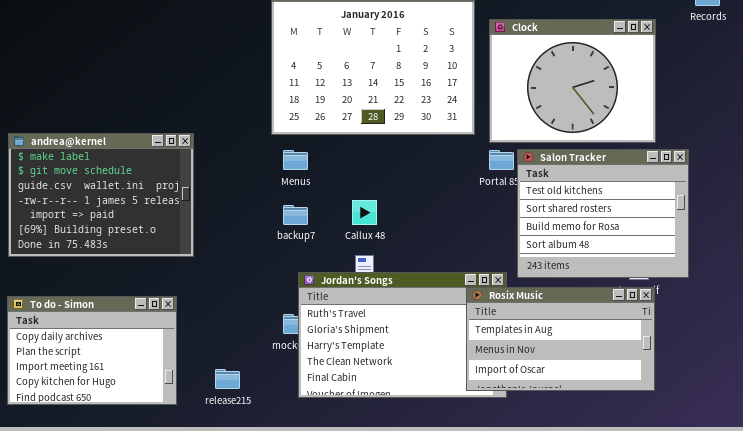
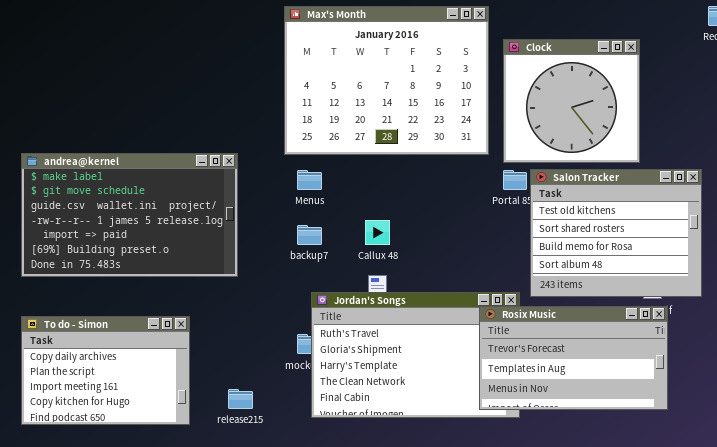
Clock: [489,19,656,143] -> [503,39,640,163], resized
andrea@kernel: [8,133,194,257] -> [21,153,238,277], resized
Rosix Music: [466,287,655,391] -> [479,306,668,410], scrolled up 1 row

